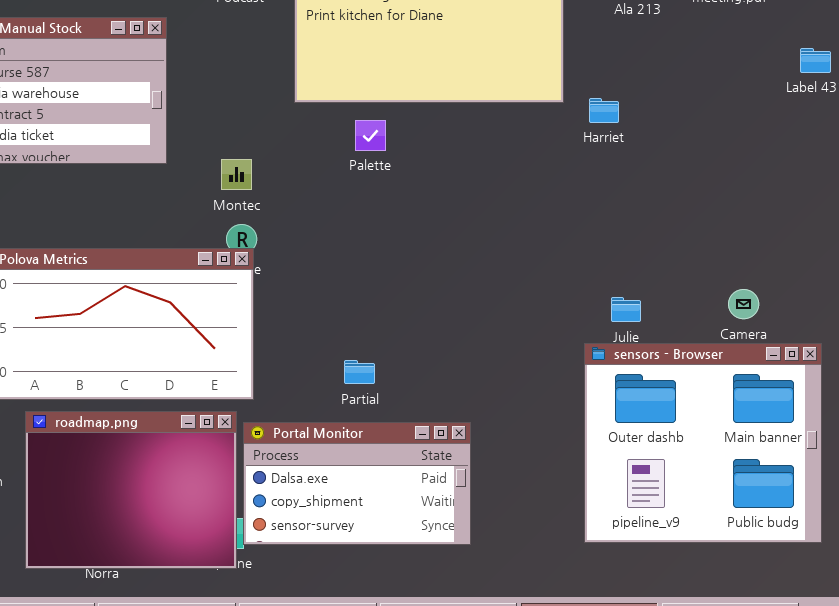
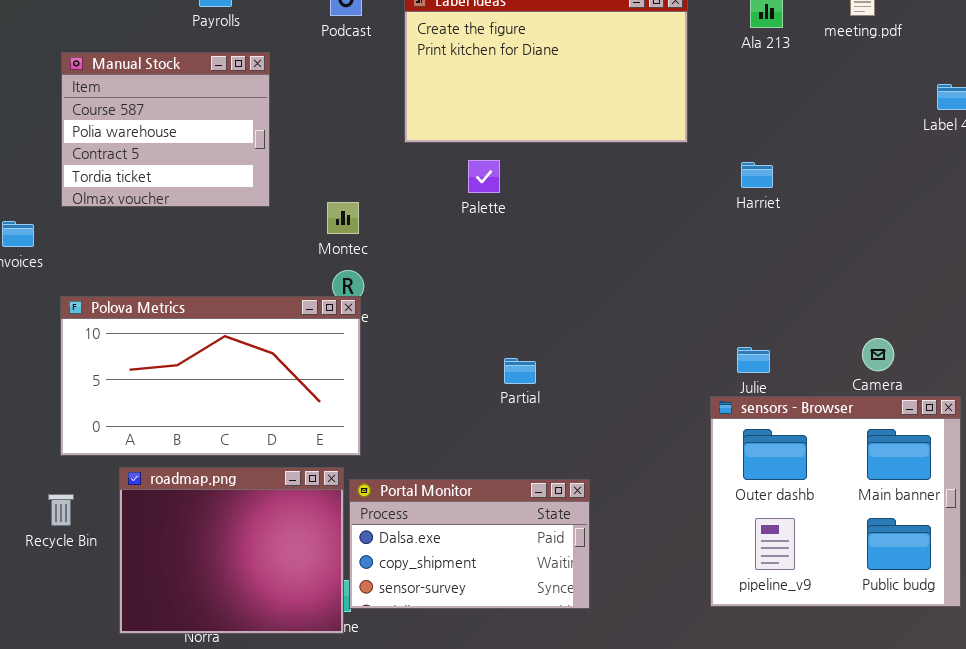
Harriet: [589,98,619,123] -> [741,162,773,188], moved
Partial: [344,360,375,384] -> [504,358,536,384], moved

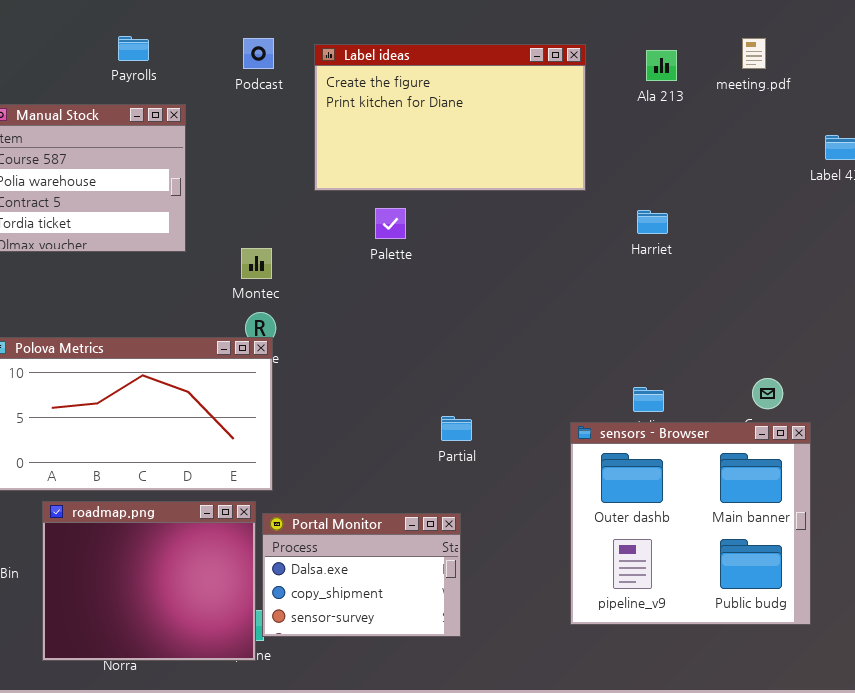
Partial: [504,358,536,384] -> [441,416,472,441], moved
sensors - Browser: [710,396,961,607] -> [570,422,811,625], moved
Portal Monitor: [349,479,590,609] -> [262,513,461,637], resized

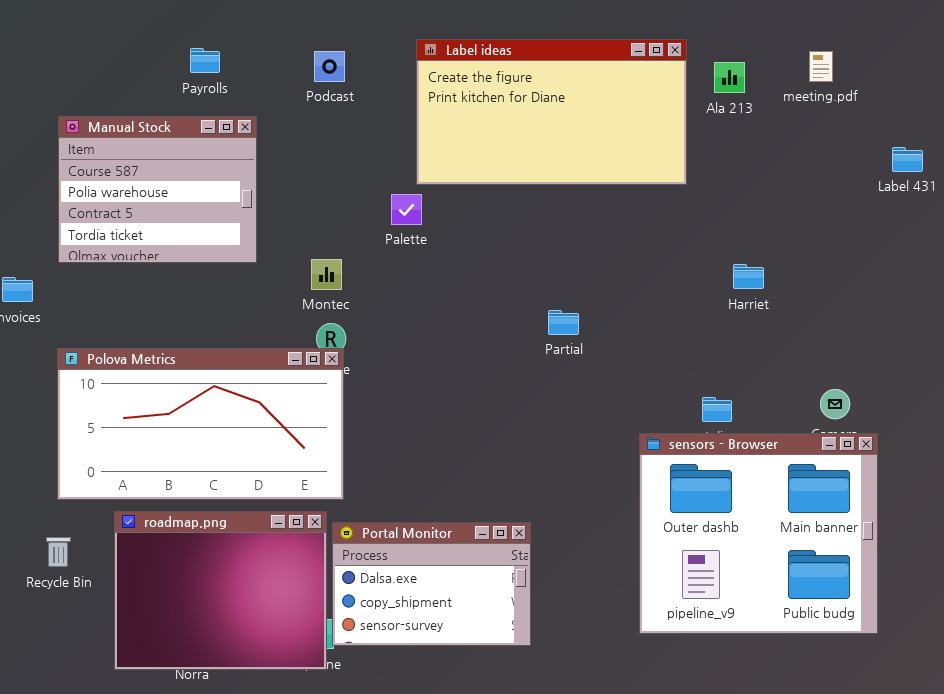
Label ideas: [314,44,586,191] -> [416,39,687,185], moved
Palette: [375,208,406,239] -> [391,194,422,225], moved
Harriet: [637,210,668,234] -> [733,264,764,289], moved
Partial: [441,416,472,441] -> [548,310,579,335], moved

